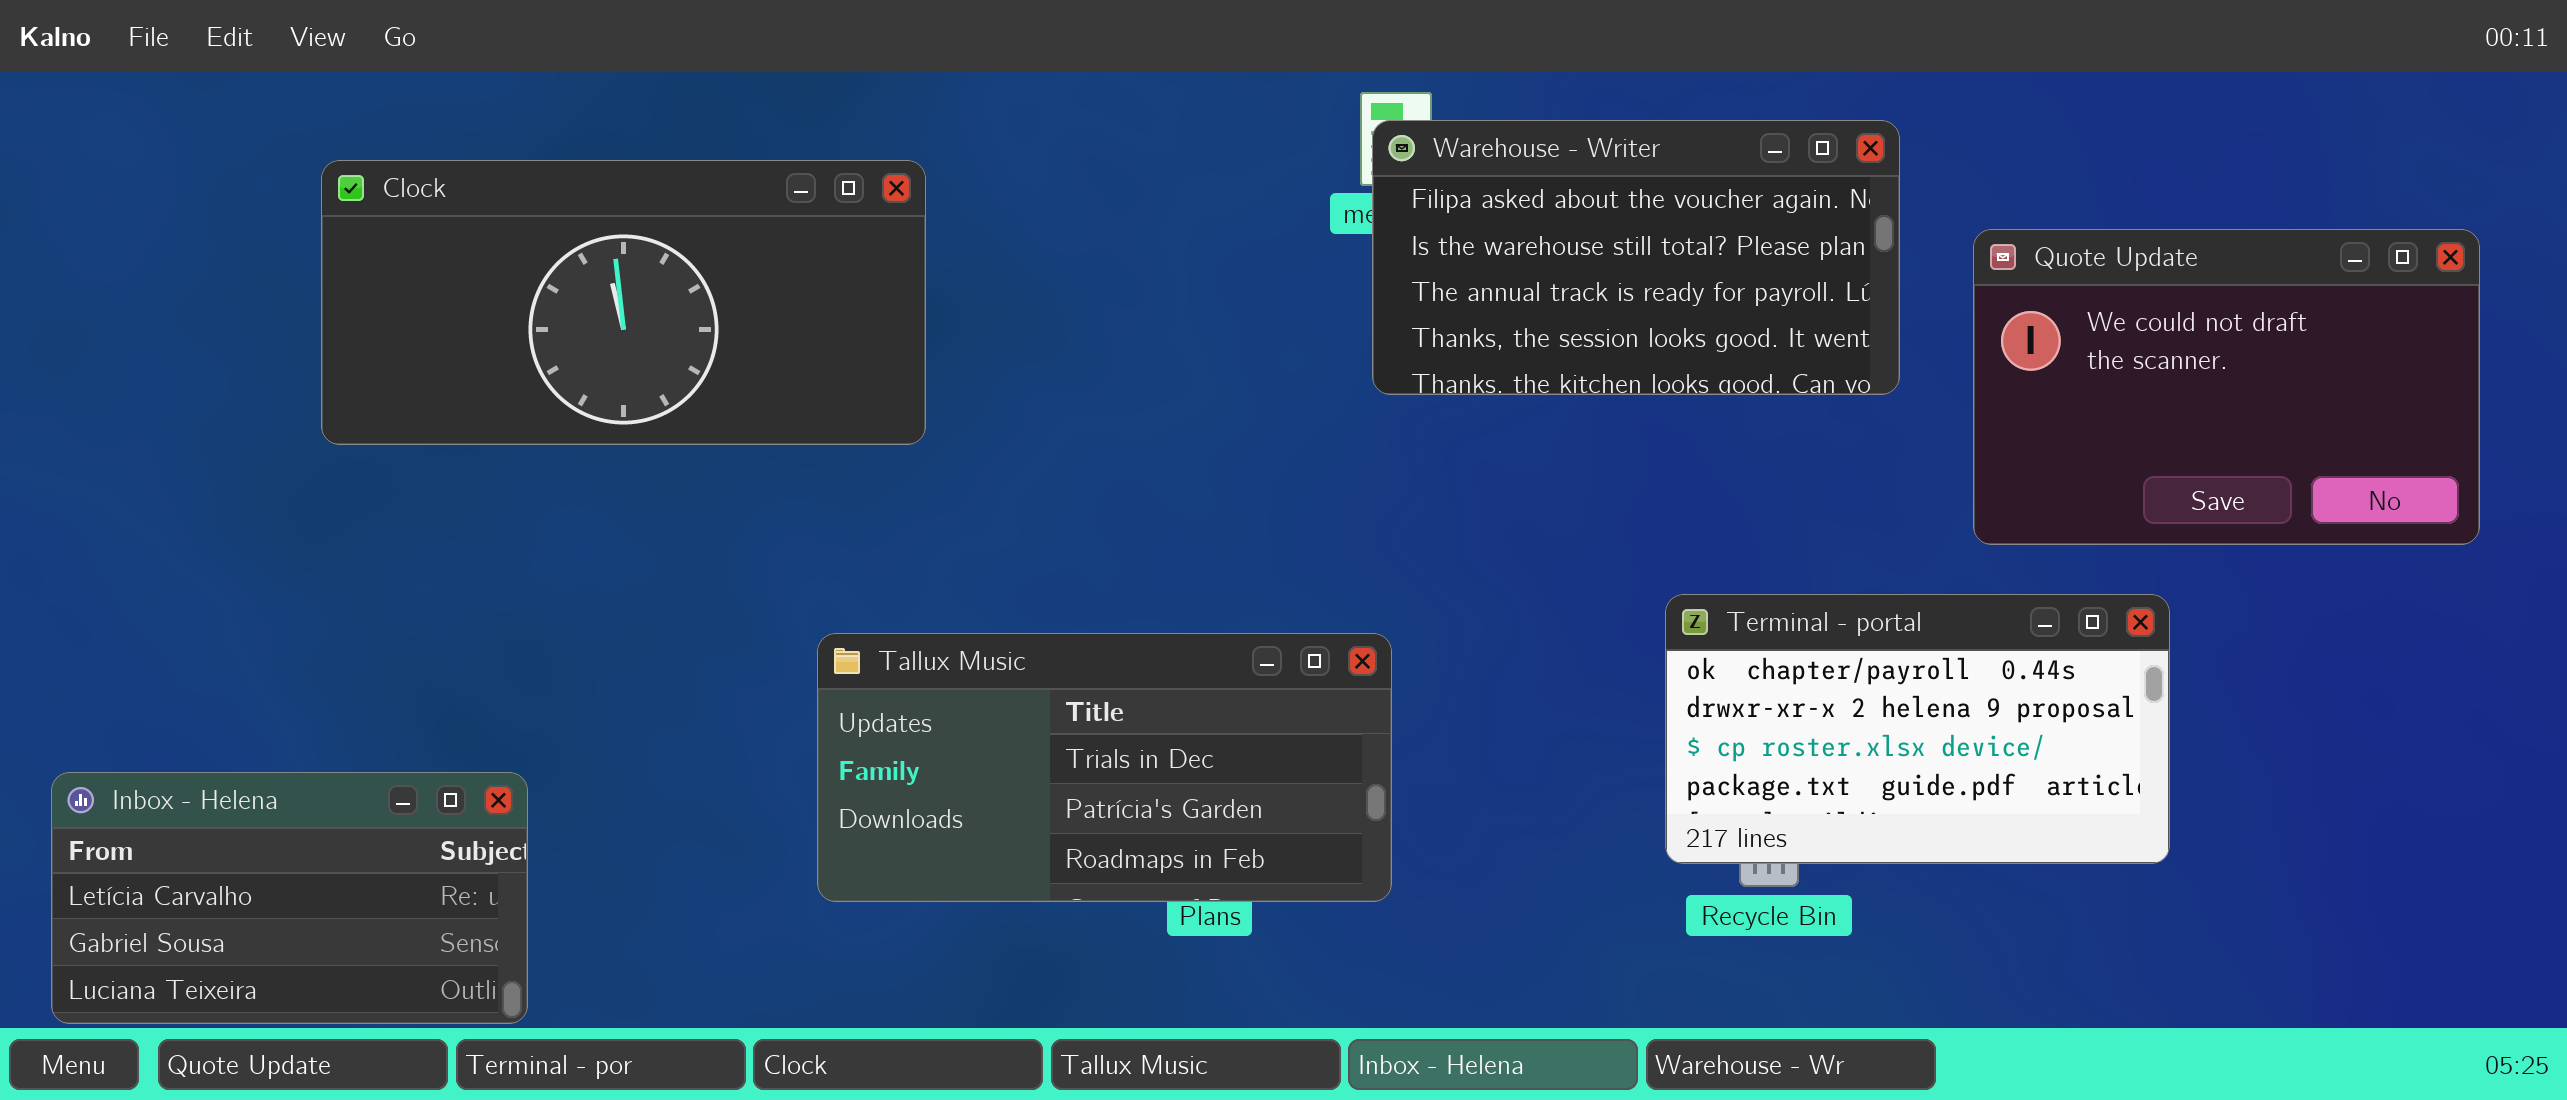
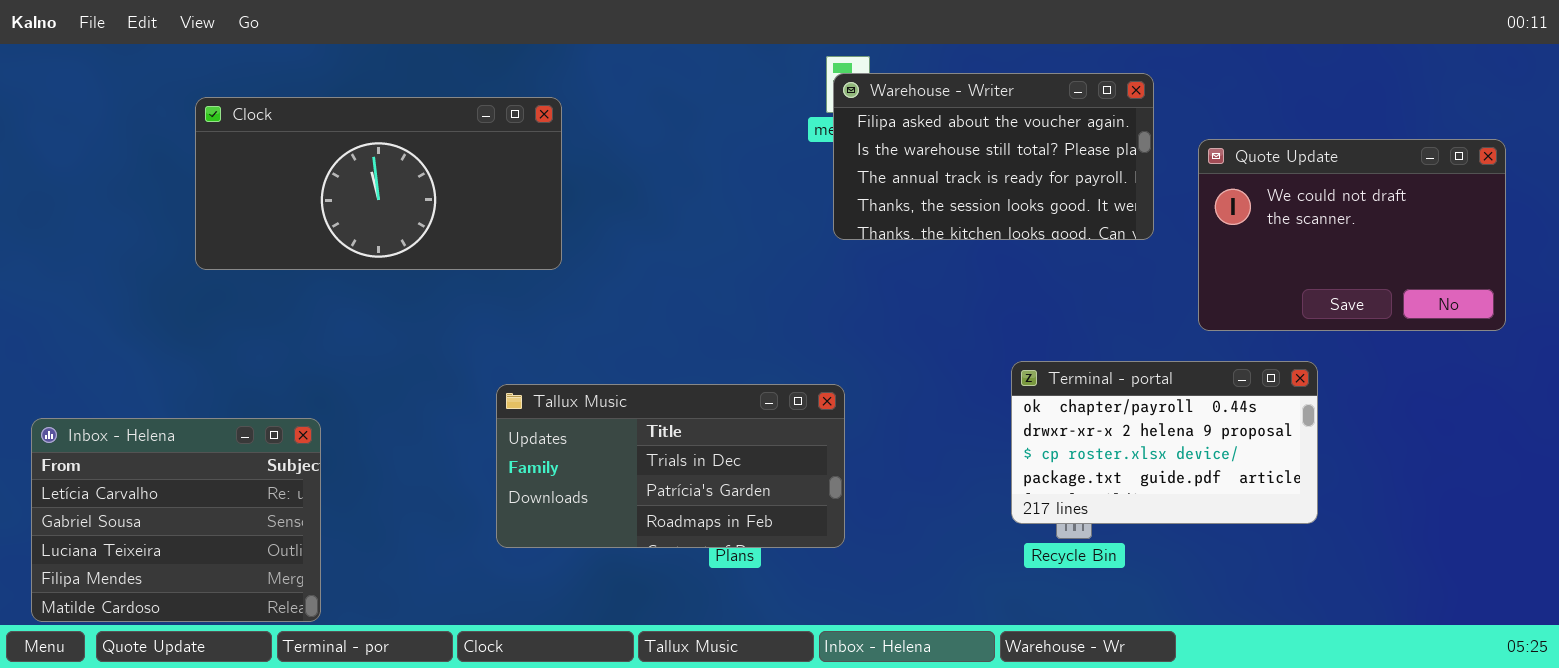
Inbox - Helena: [51,772,528,1024] -> [31,418,321,622], resized

